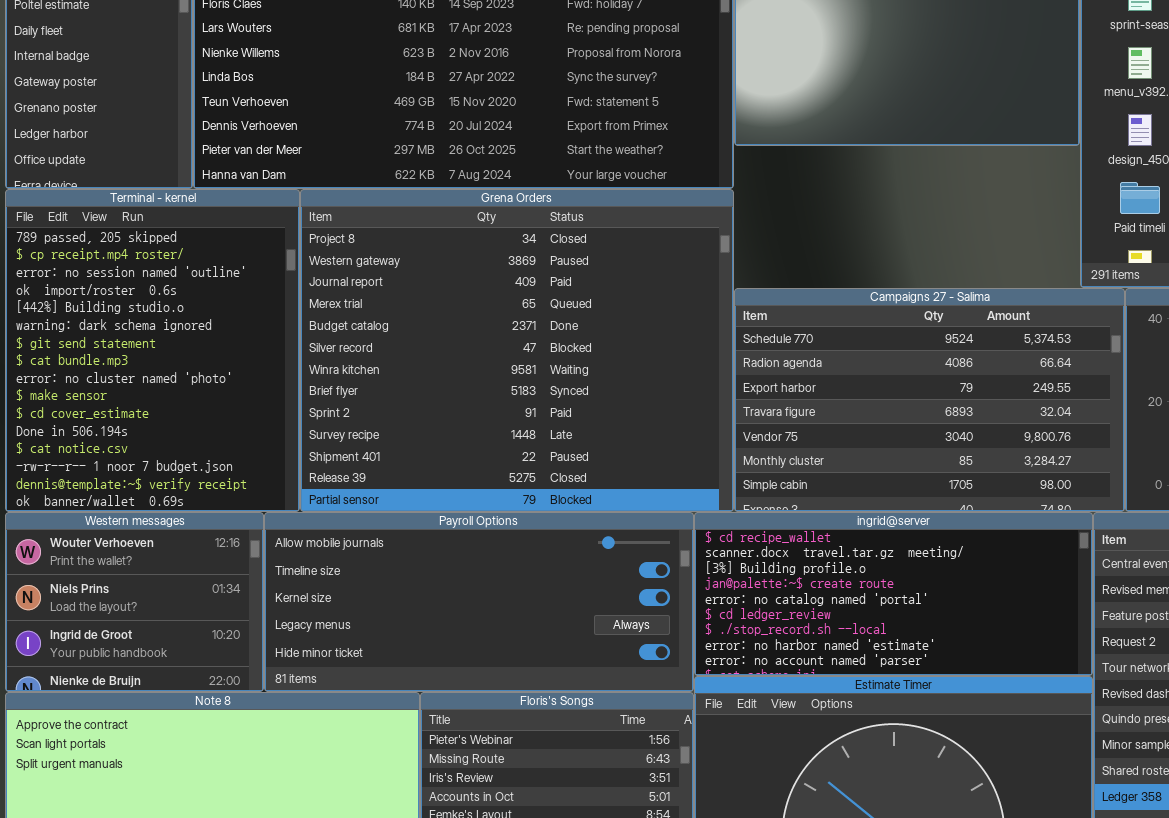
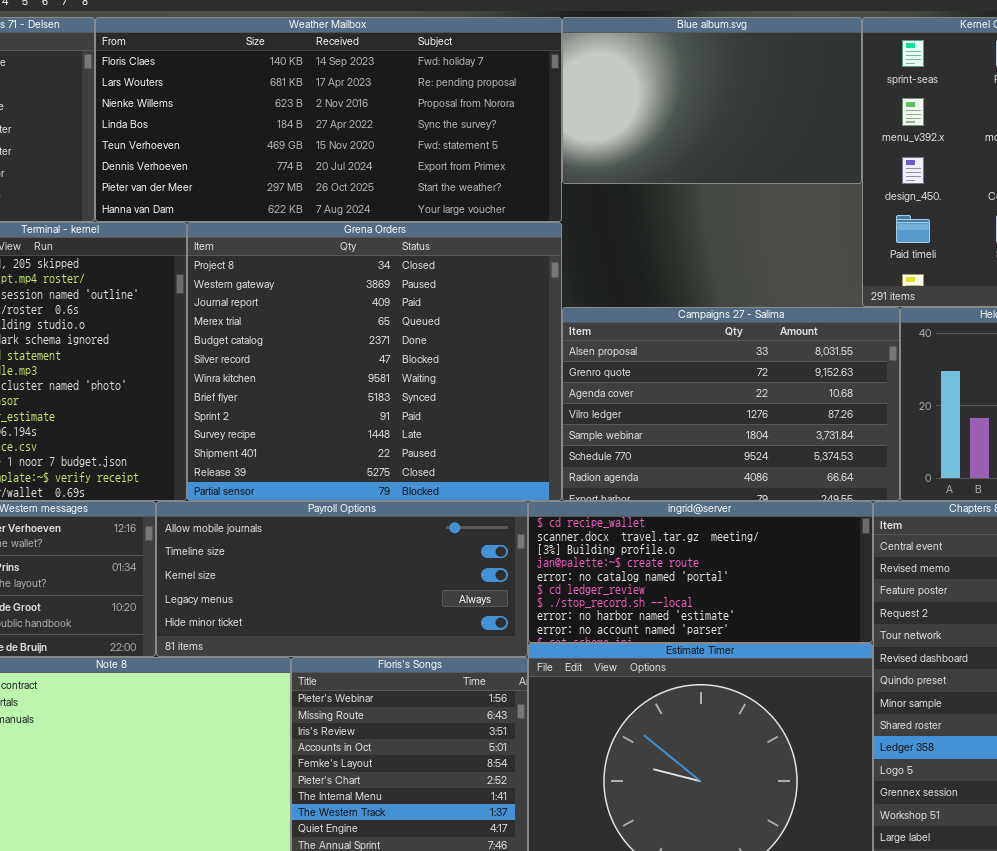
Campaigns 27 - Salima: [734,288,1125,512] -> [562,307,900,501], scrolled up 5 rows

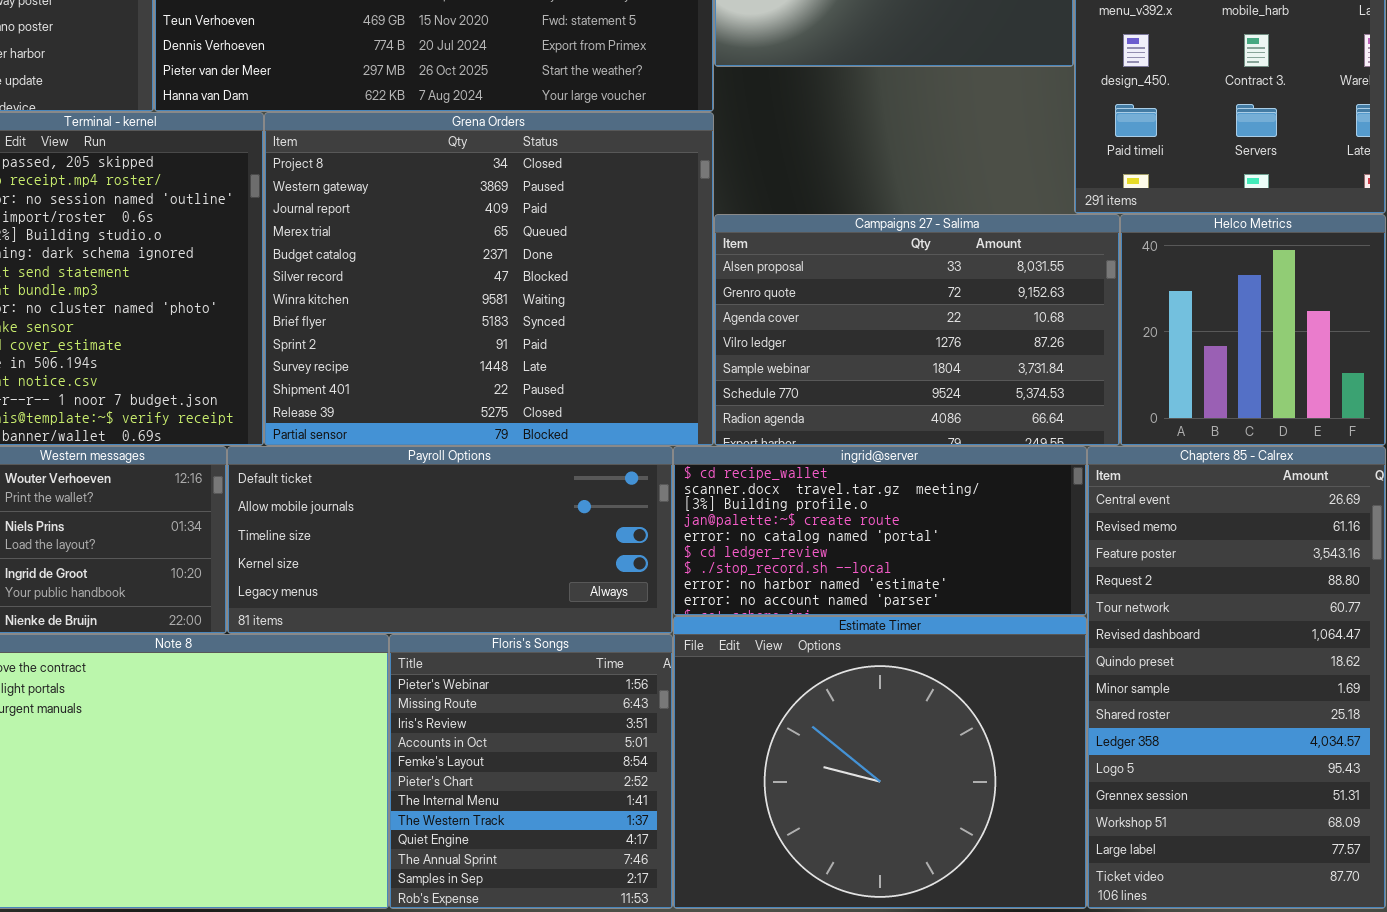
Payroll Options: [156,501,528,657] -> [227,446,673,634], scrolled up 1 row

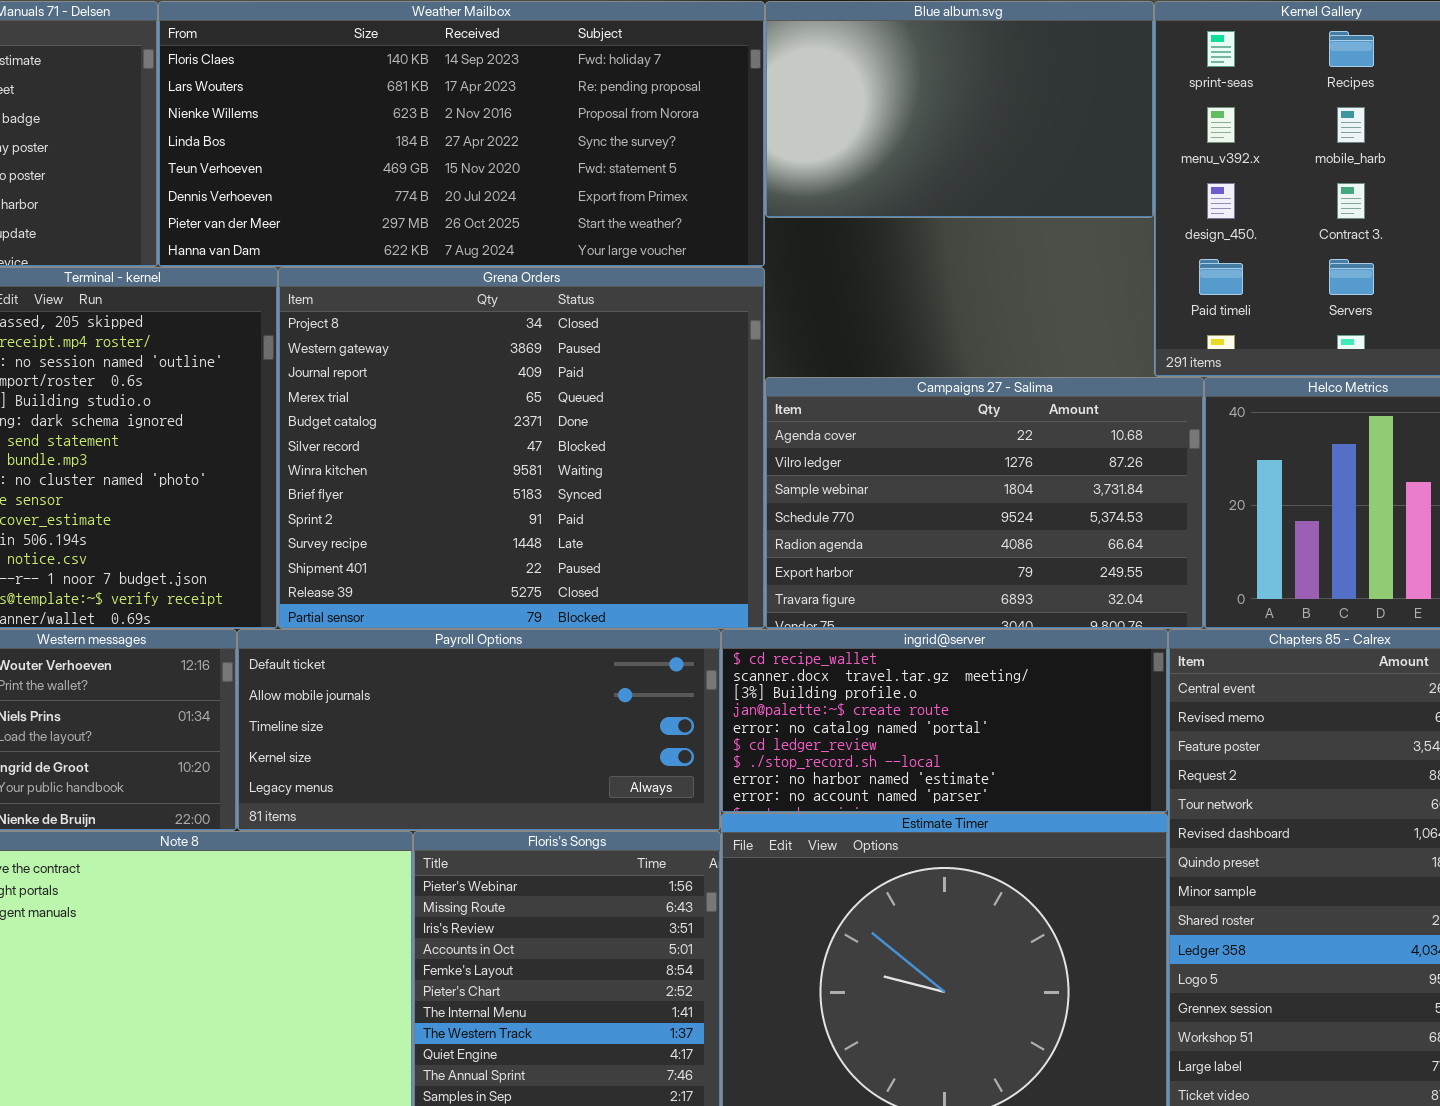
Campaigns 27 - Salima: [714,214,1120,446] -> [765,377,1204,629], scrolled down 2 rows

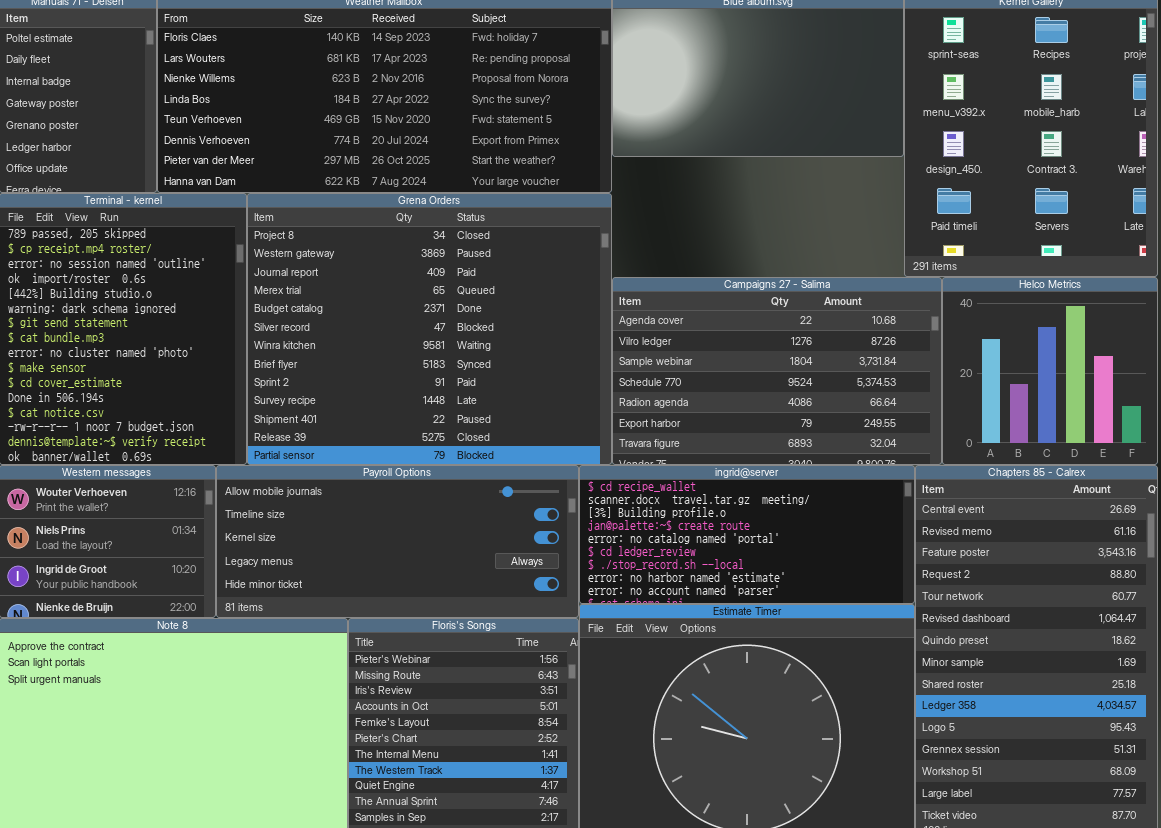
Payroll Options: [237,629,721,831] -> [216,465,579,618], scrolled down 1 row

